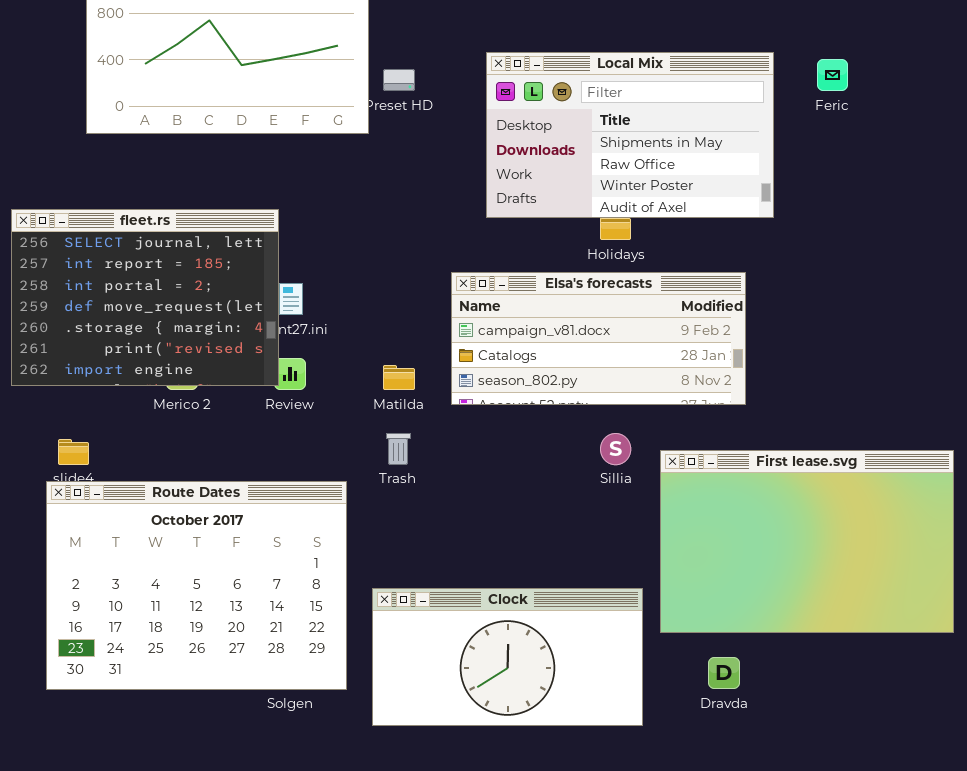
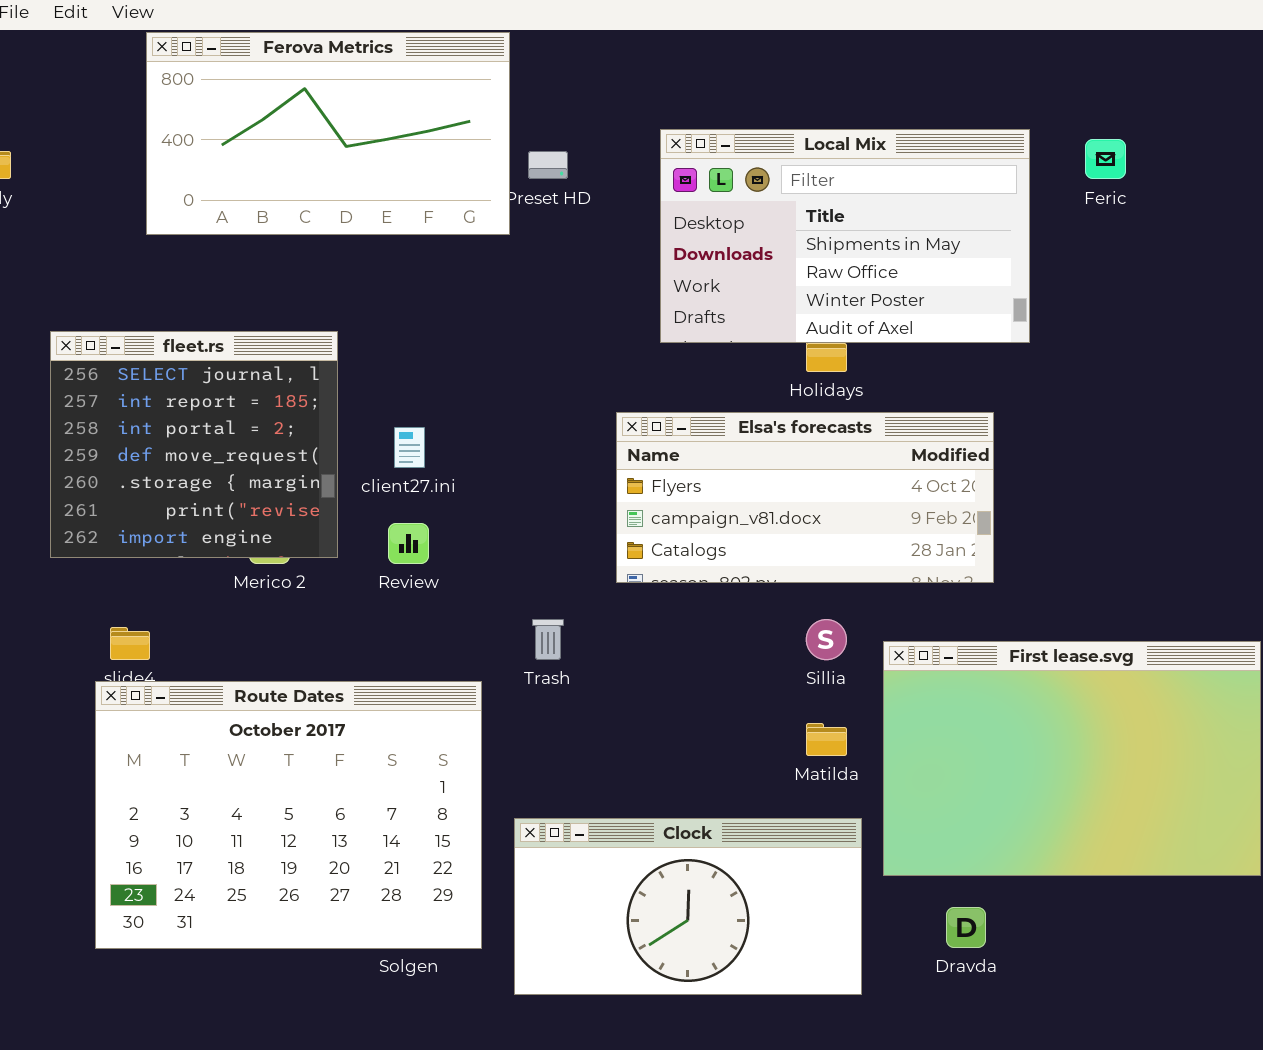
fleet.rs: [11,209,279,386] -> [50,331,338,558], resized
Elsa's forecasts: [451,272,746,405] -> [616,412,994,583], scrolled up 1 row
Matilda: [383,365,415,390] -> [806,723,847,756], moved

